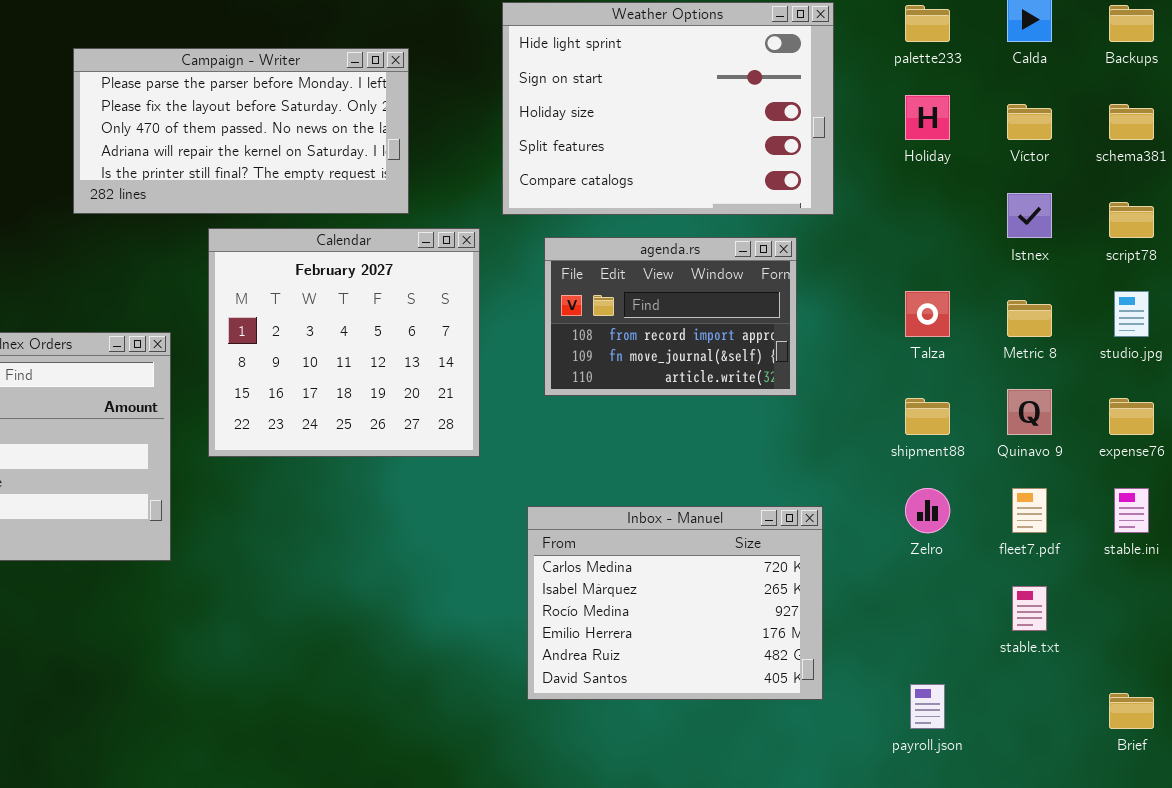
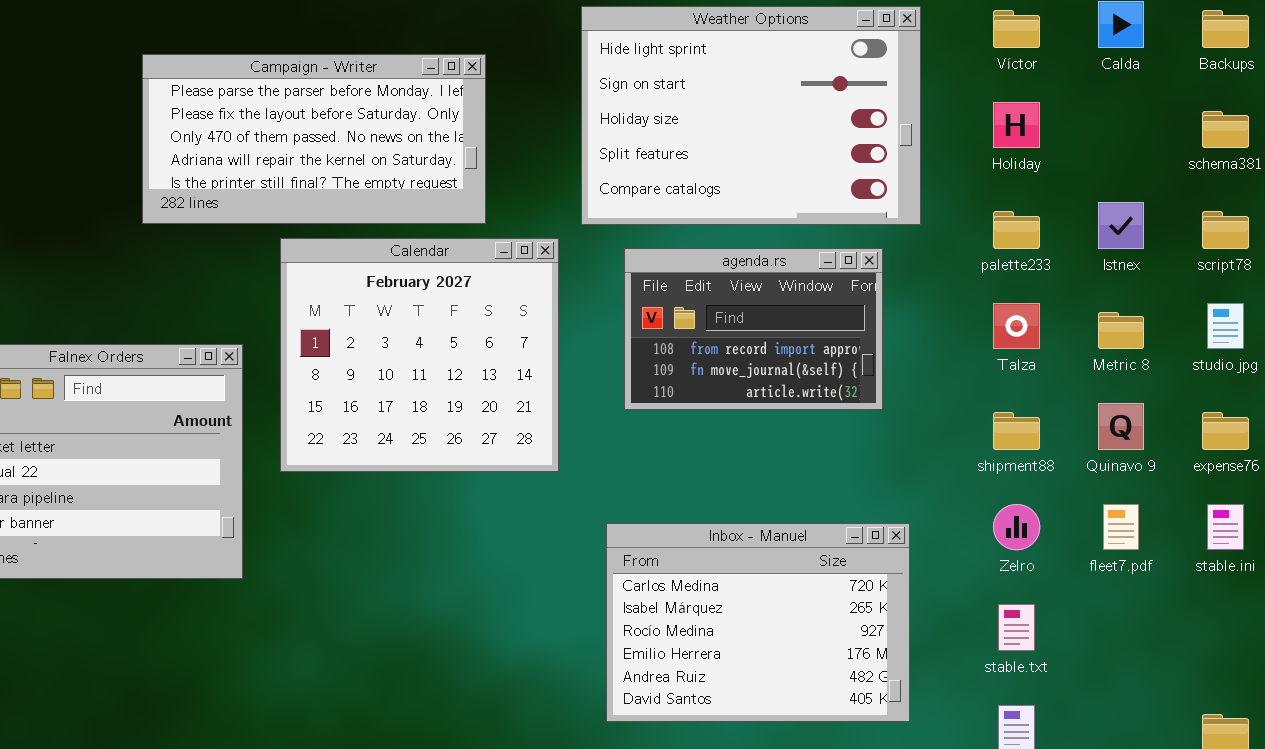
palette233: [905,5,950,42] -> [993,211,1040,249], moved
Víctor: [1007,104,1052,140] -> [993,10,1040,48], moved
stable.txt: [1012,586,1047,631] -> [998,604,1035,651], moved

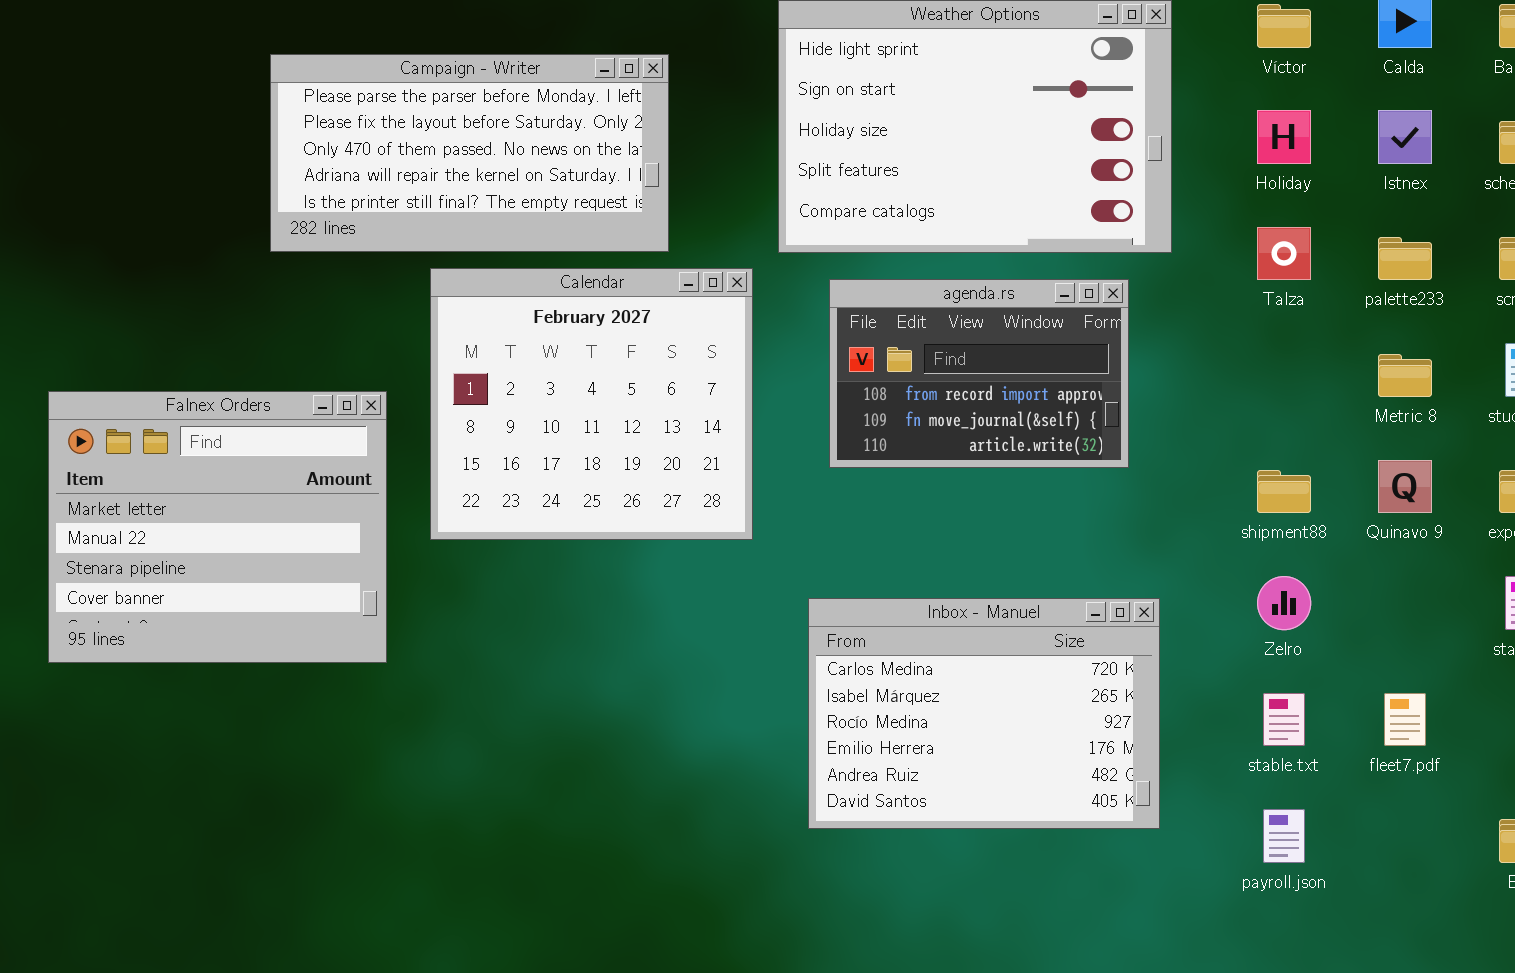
Istnex: [1098,202,1144,249] -> [1378,110,1432,164], moved
palette233: [993,211,1040,249] -> [1378,237,1432,280], moved
Talza: [993,303,1040,349] -> [1257,227,1311,280], moved
fleet7.pdf: [1103,504,1139,550] -> [1384,693,1426,746], moved

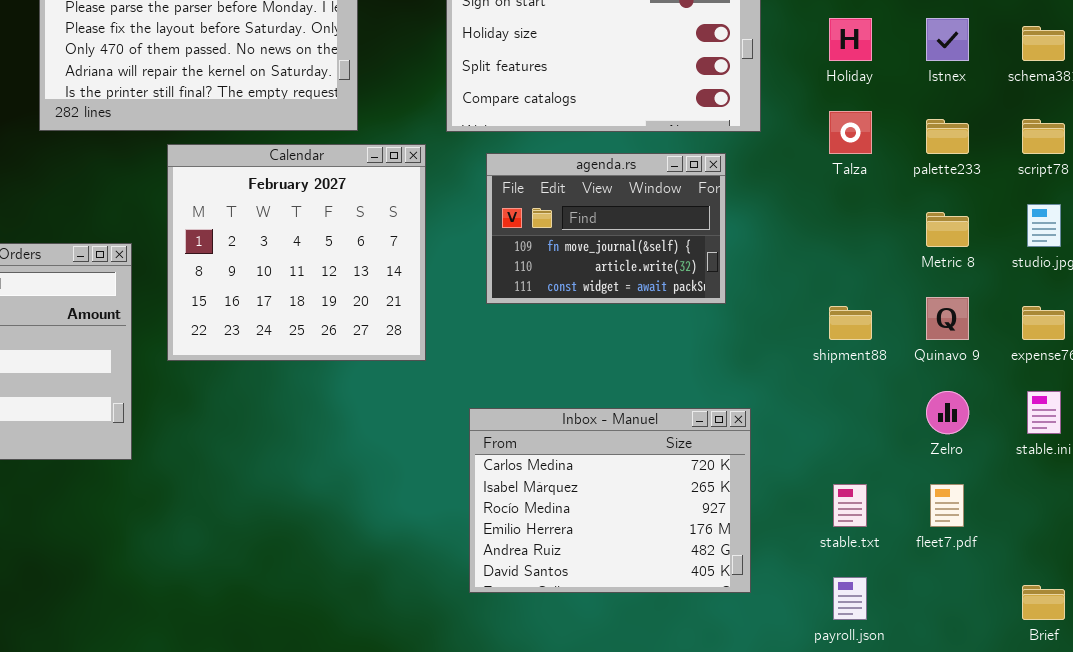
agenda.rs: [829,279,1129,468] -> [486,153,726,304], scrolled down 1 row
Zelro: [1257,576,1311,630] -> [926,391,969,434], moved

